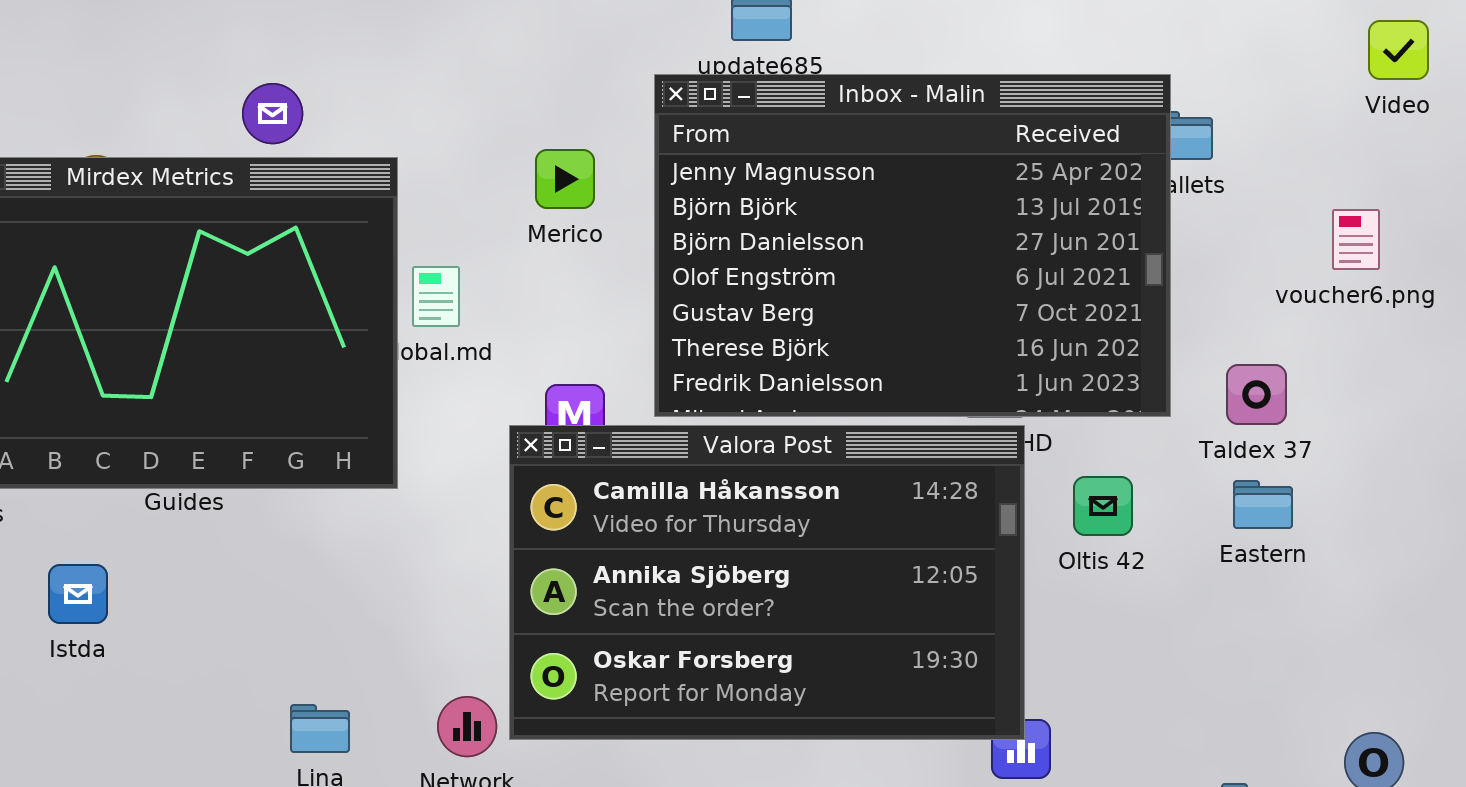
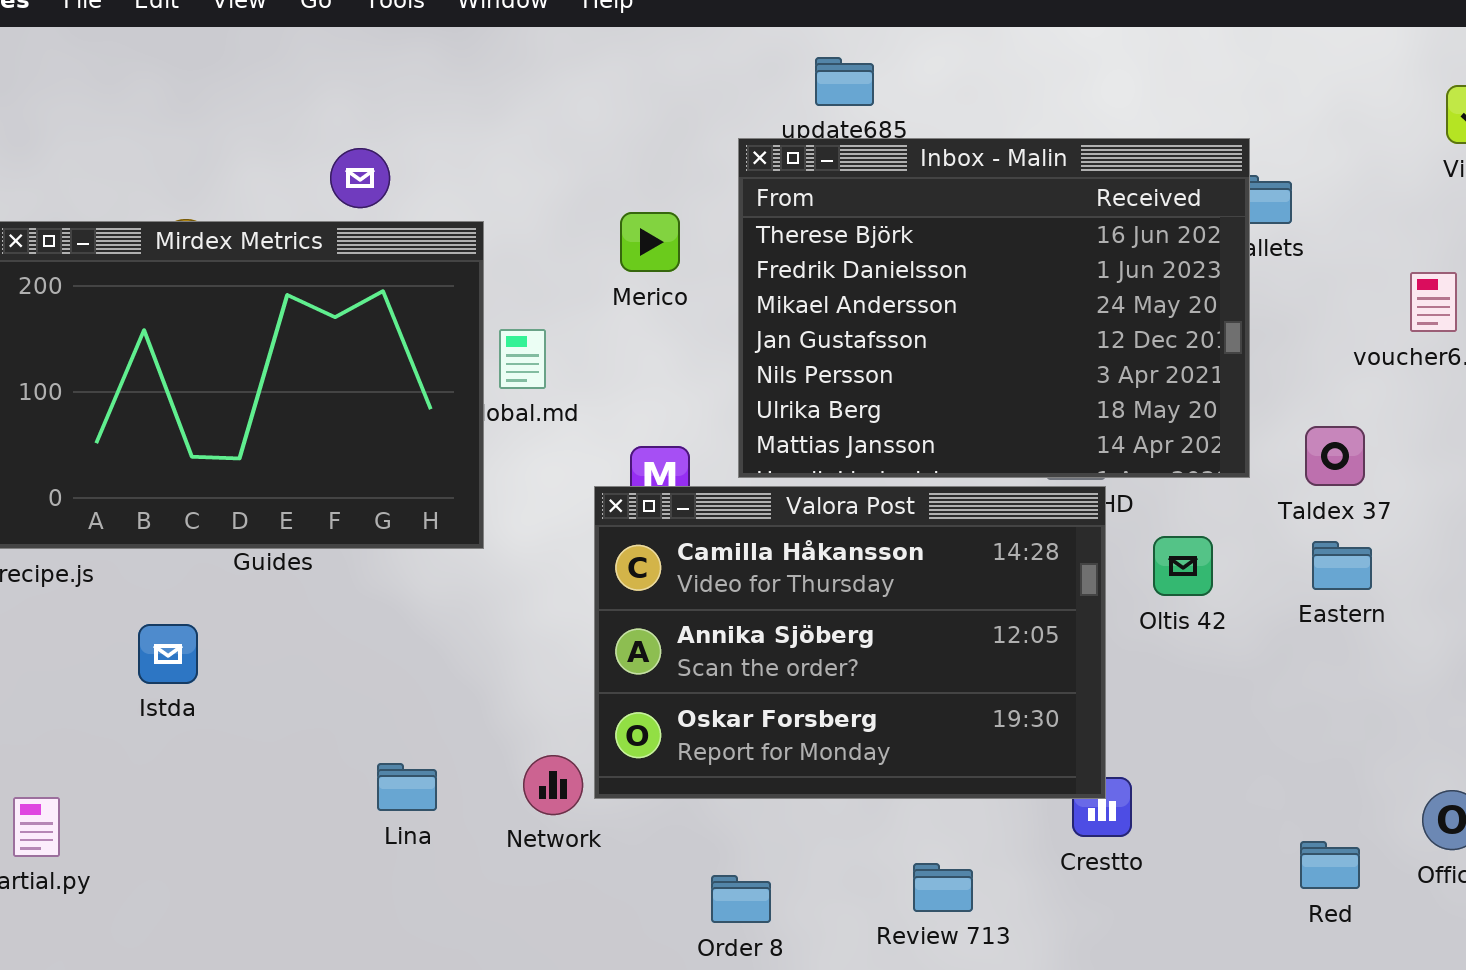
Inbox - Malin: [654,74,1171,417] -> [738,138,1250,478], scrolled down 5 rows

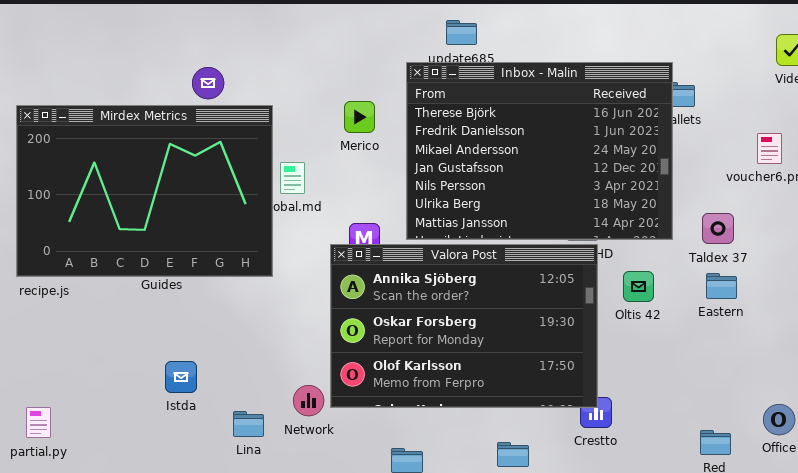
Valora Post: [594,486,1106,799] -> [330,244,598,408], scrolled down 1 row
Istda: [138,624,198,684] -> [165,361,197,393], moved
Lina: [377,763,437,811] -> [233,411,264,437], moved

